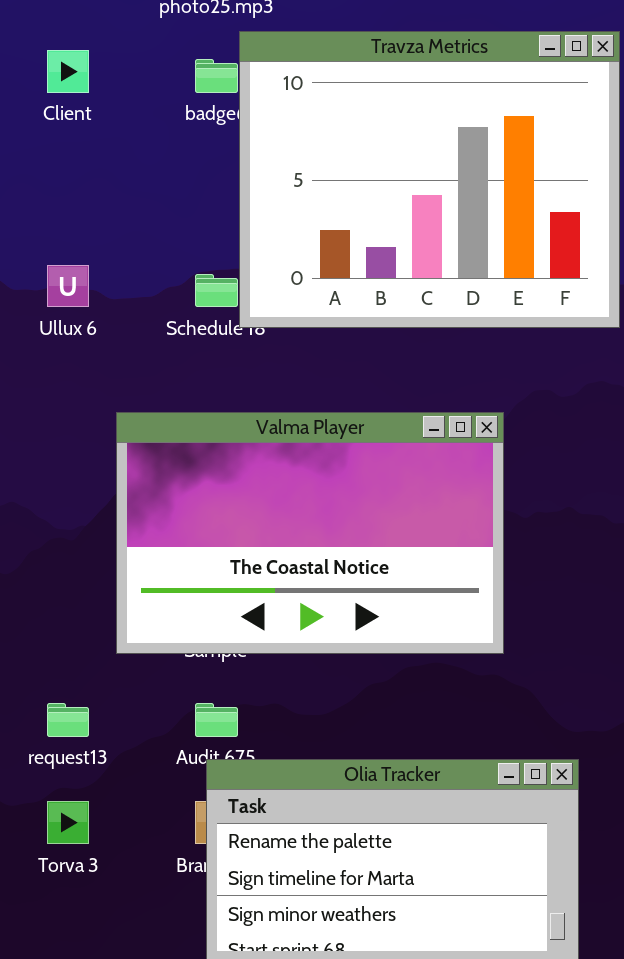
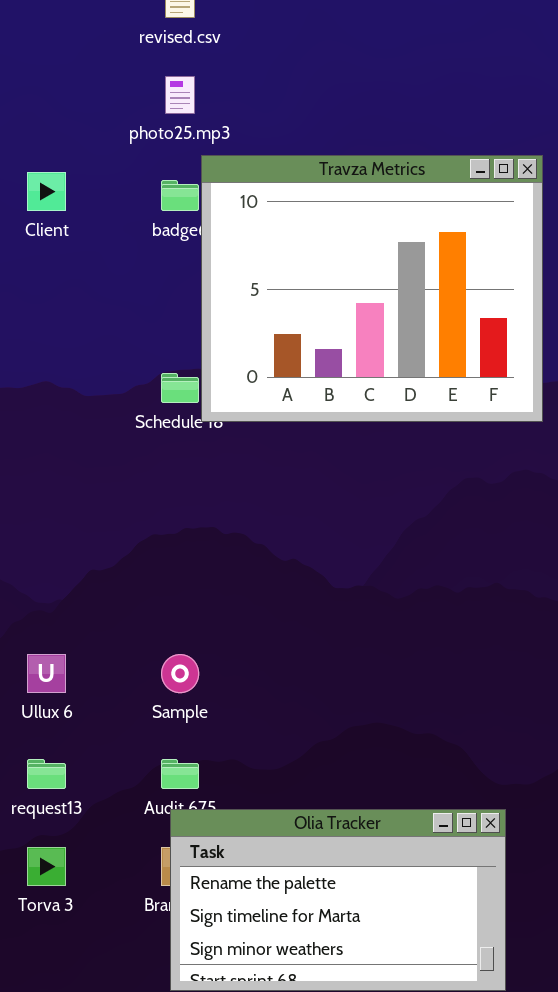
Ullux 6: [47,265,89,307] -> [27,654,66,693], moved
Valma Player: [116,412,504,654] -> none, closed

